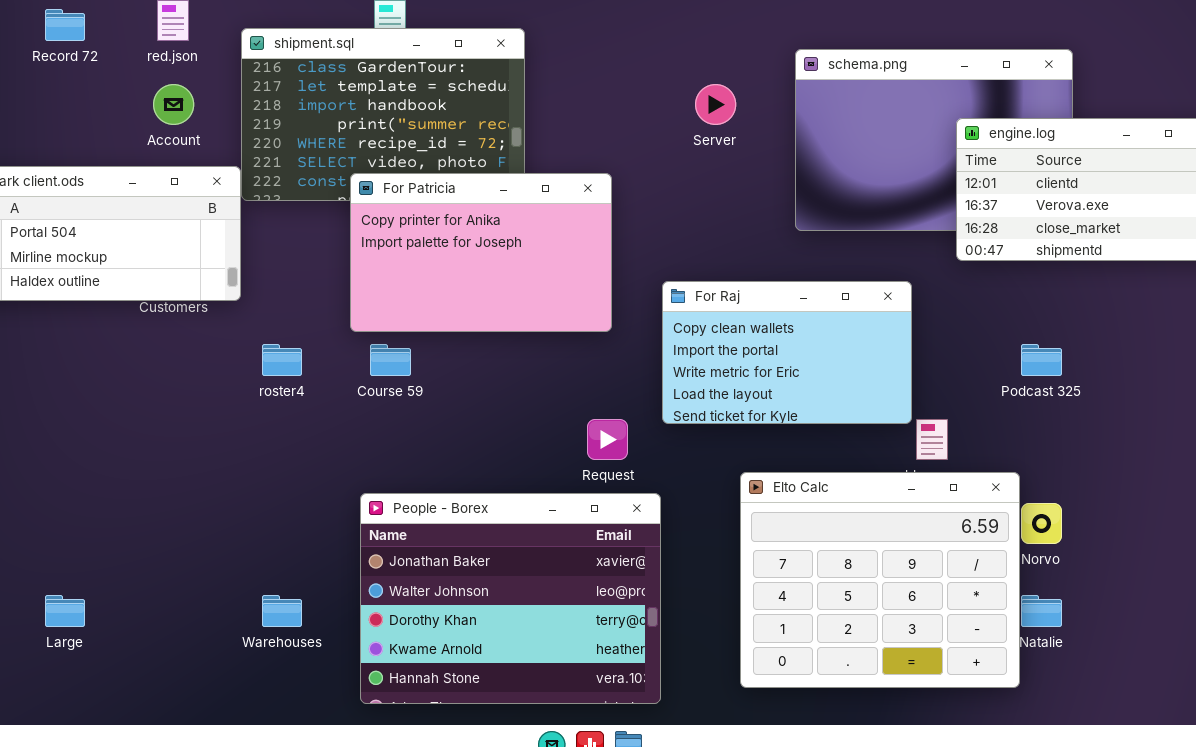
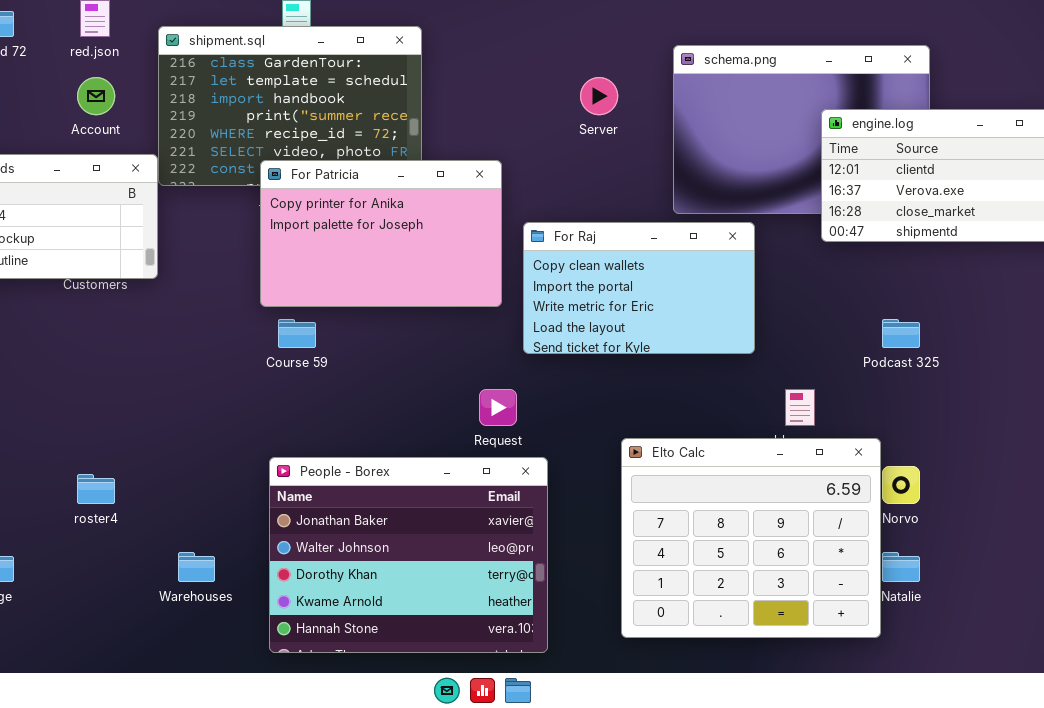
For Raj: [662,281,912,424] -> [523,222,755,354], moved
roster4: [262,344,302,376] -> [77,474,115,504], moved

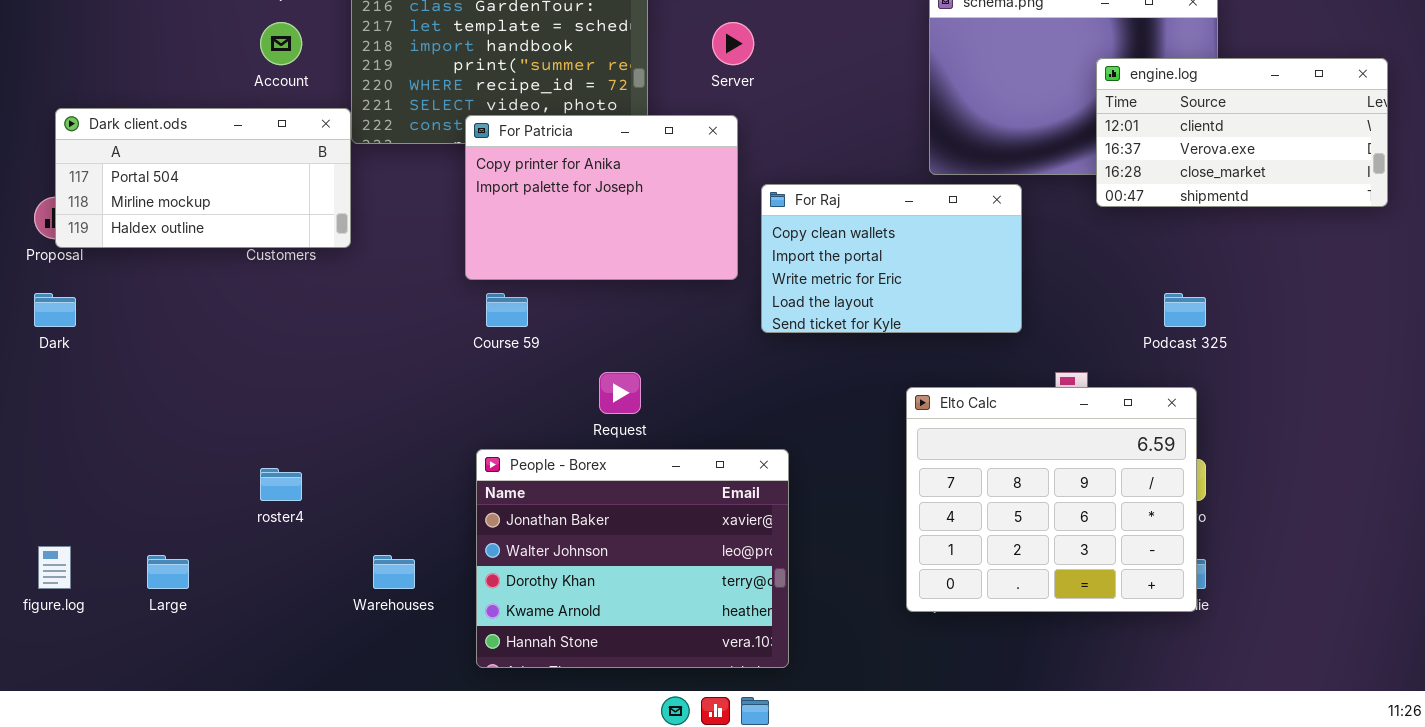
Server: [580,77,618,115] -> [712,22,754,65], moved
Request: [479,389,517,426] -> [599,372,641,414], moved
Elto Calc: [621,438,881,638] -> [906,387,1197,612], moved

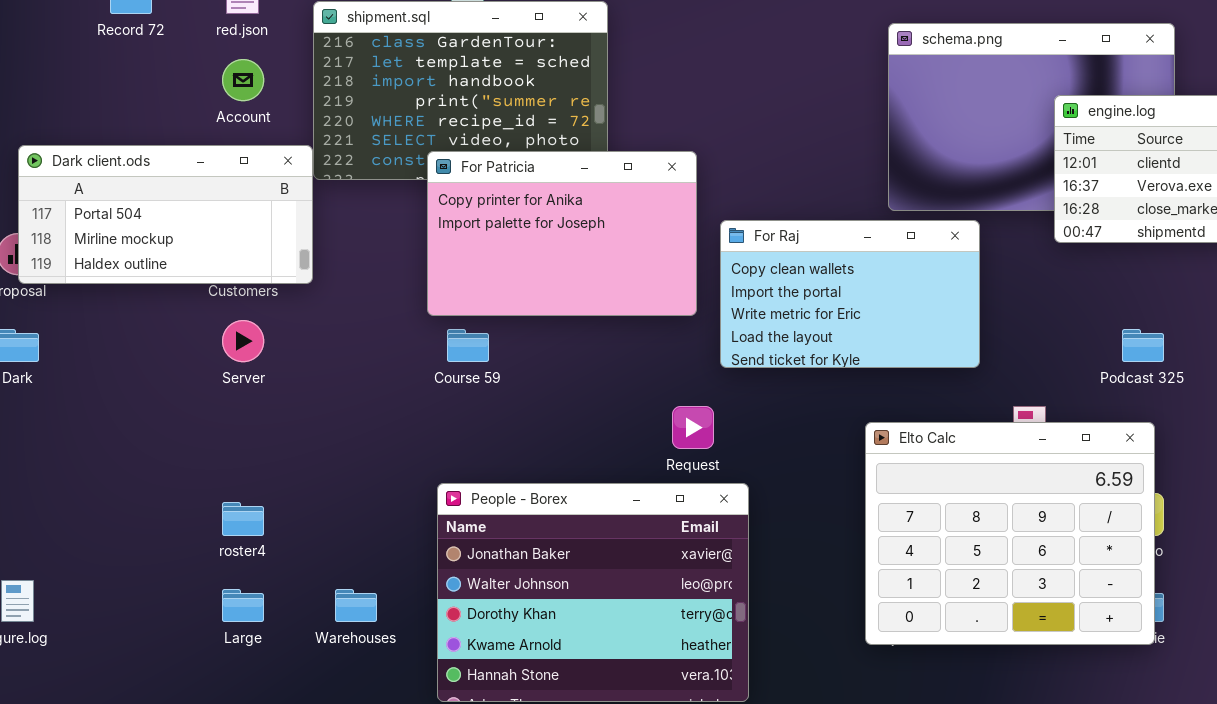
Server: [712,22,754,65] -> [222,320,264,362], moved
Request: [599,372,641,414] -> [672,406,714,449], moved
Large: [147,555,189,589] -> [222,589,264,622], moved

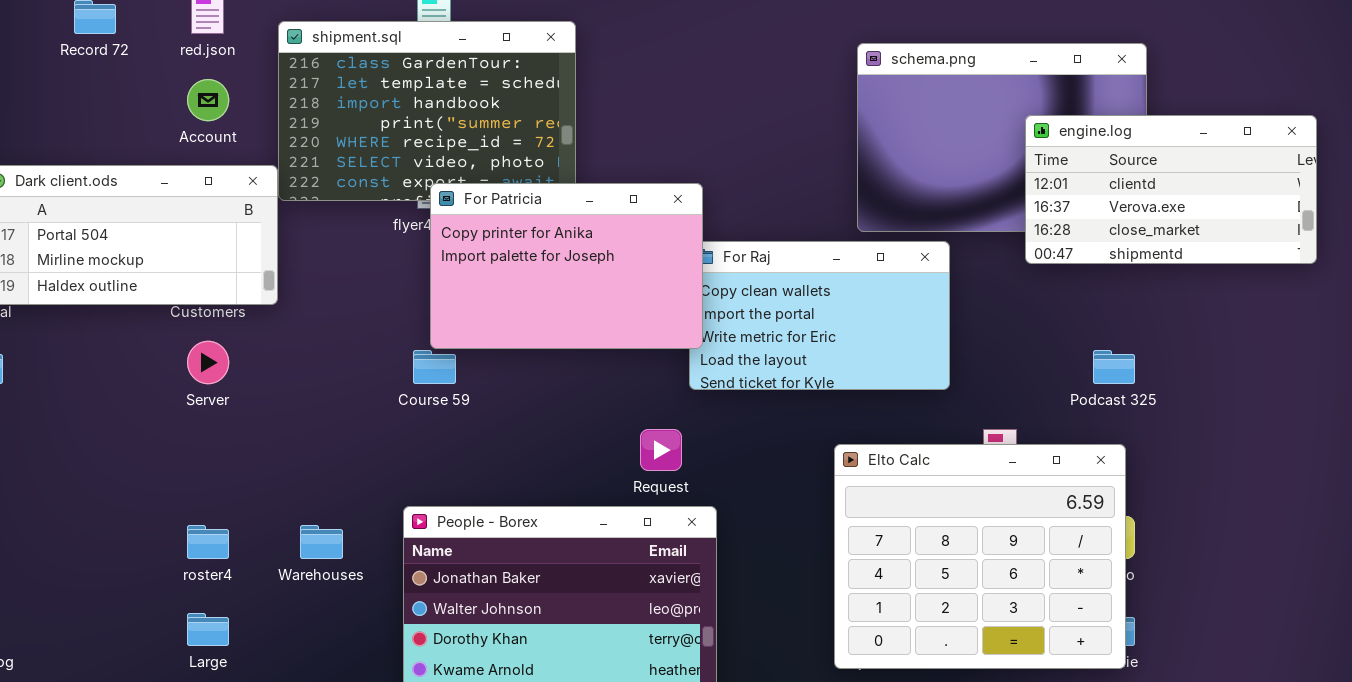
For Patricia: [427,151,697,316] -> [430,183,703,349], moved
Warehouses: [335,589,377,622] -> [300,525,343,559], moved

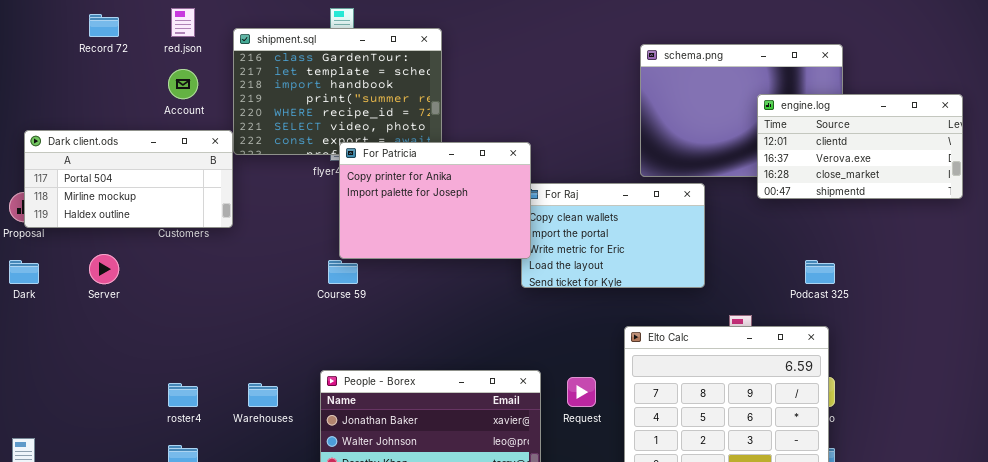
Server: [187,341,229,384] -> [89,254,119,284], moved
Request: [640,429,682,471] -> [567,377,596,407], moved

